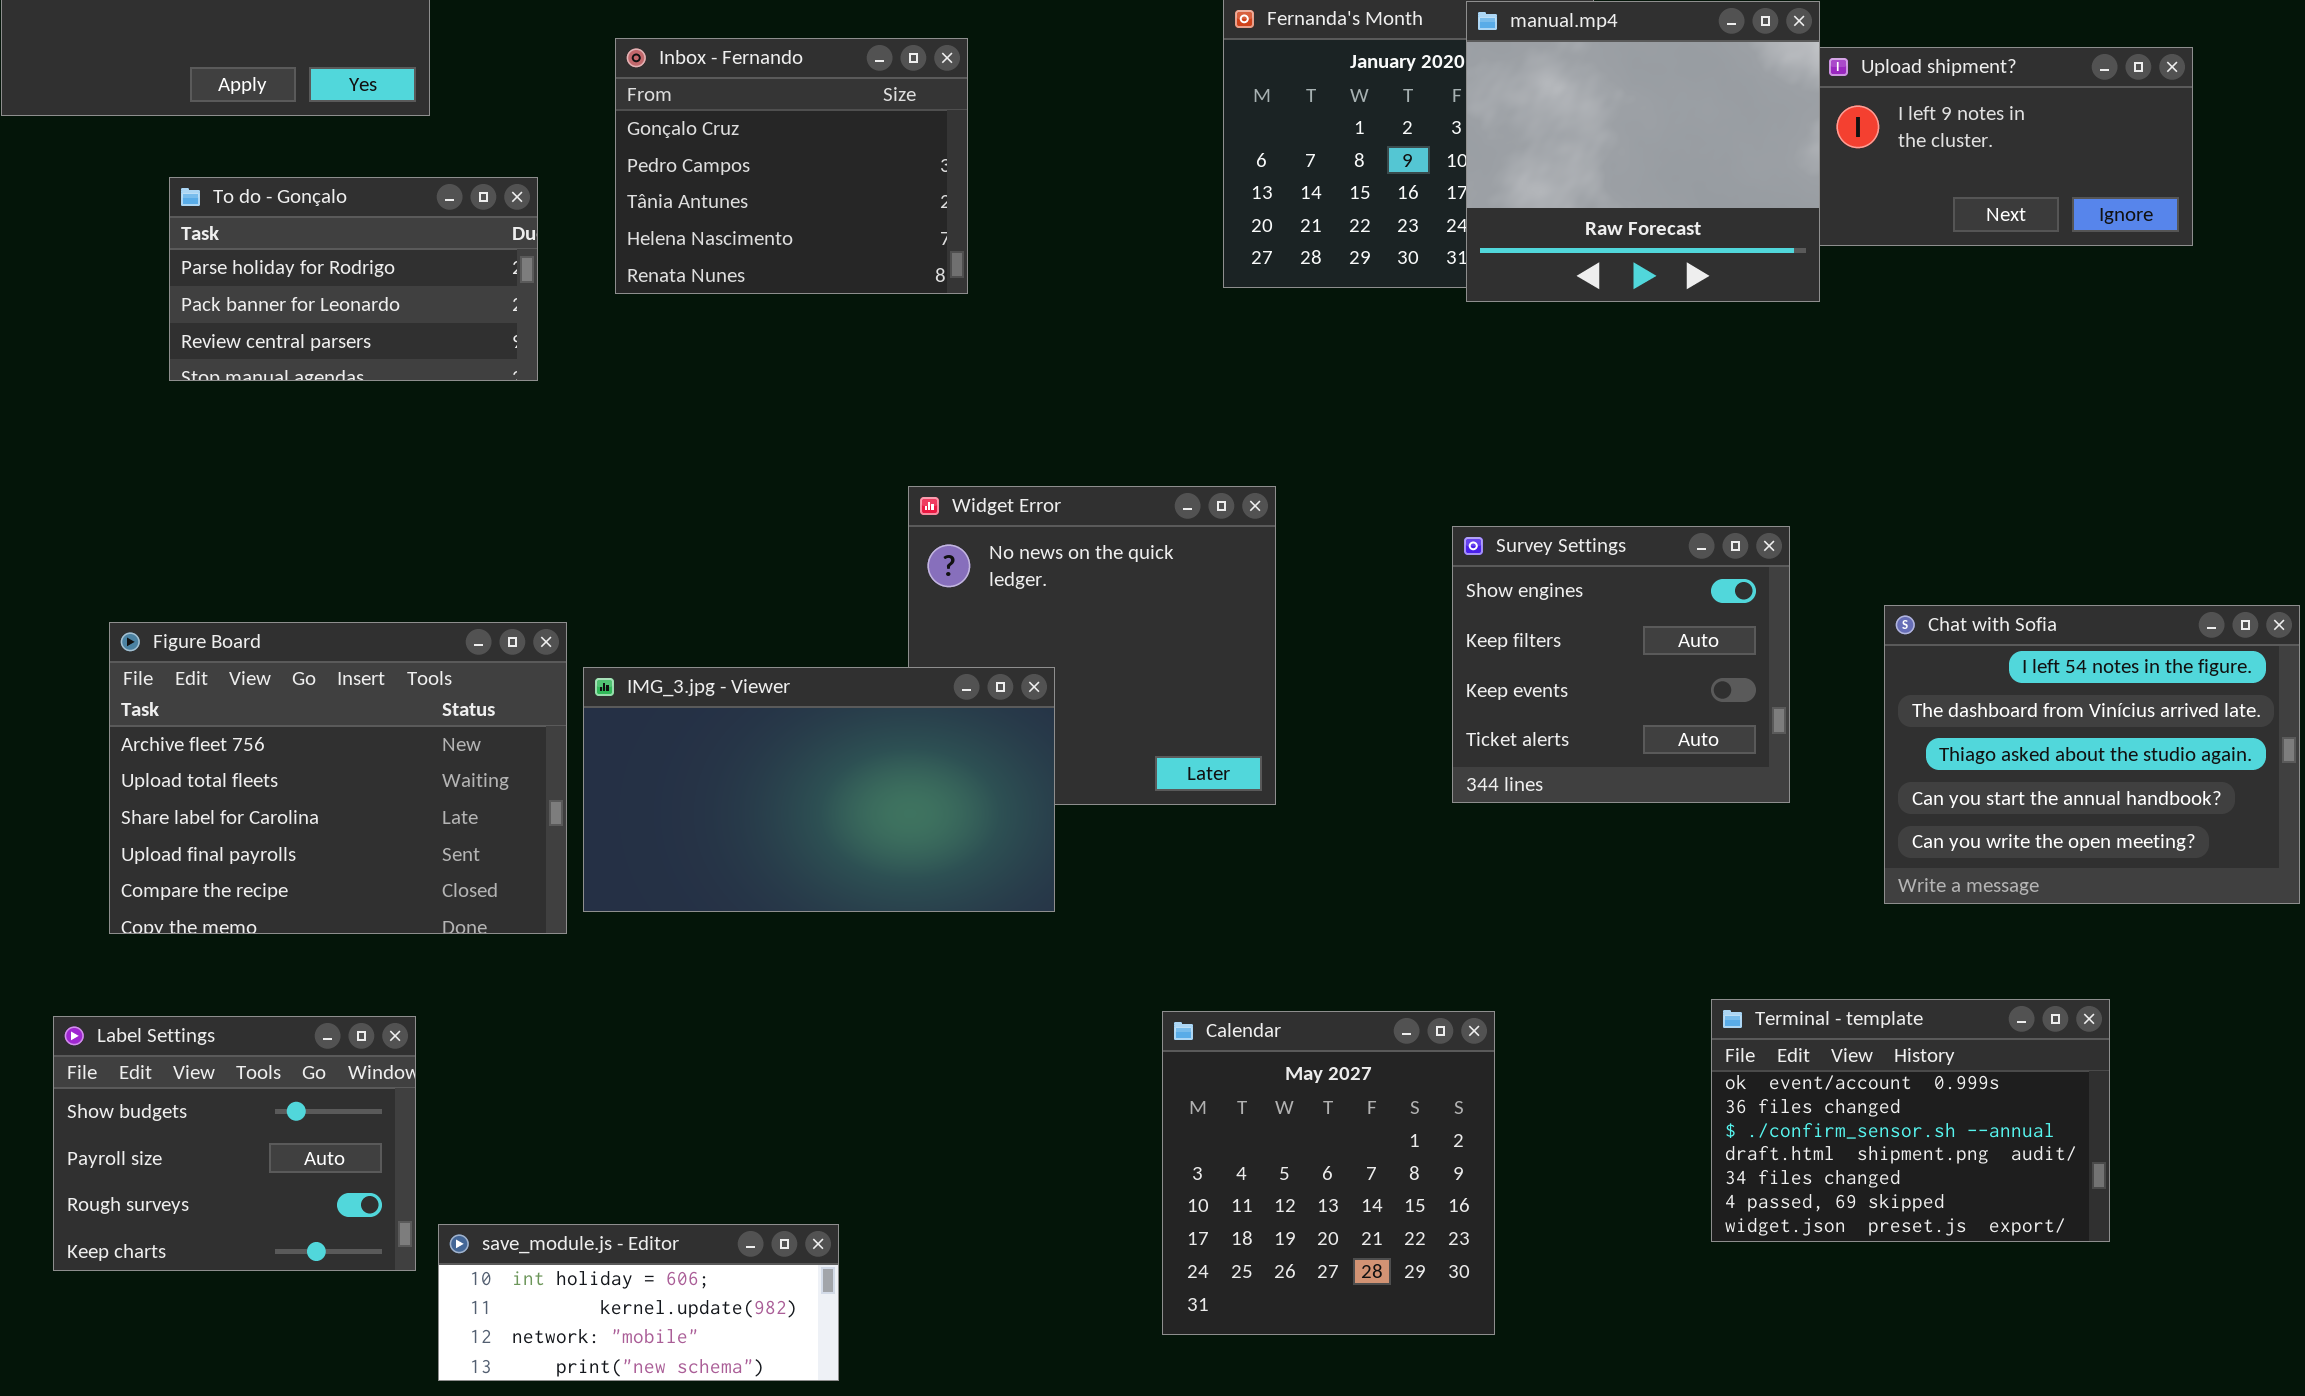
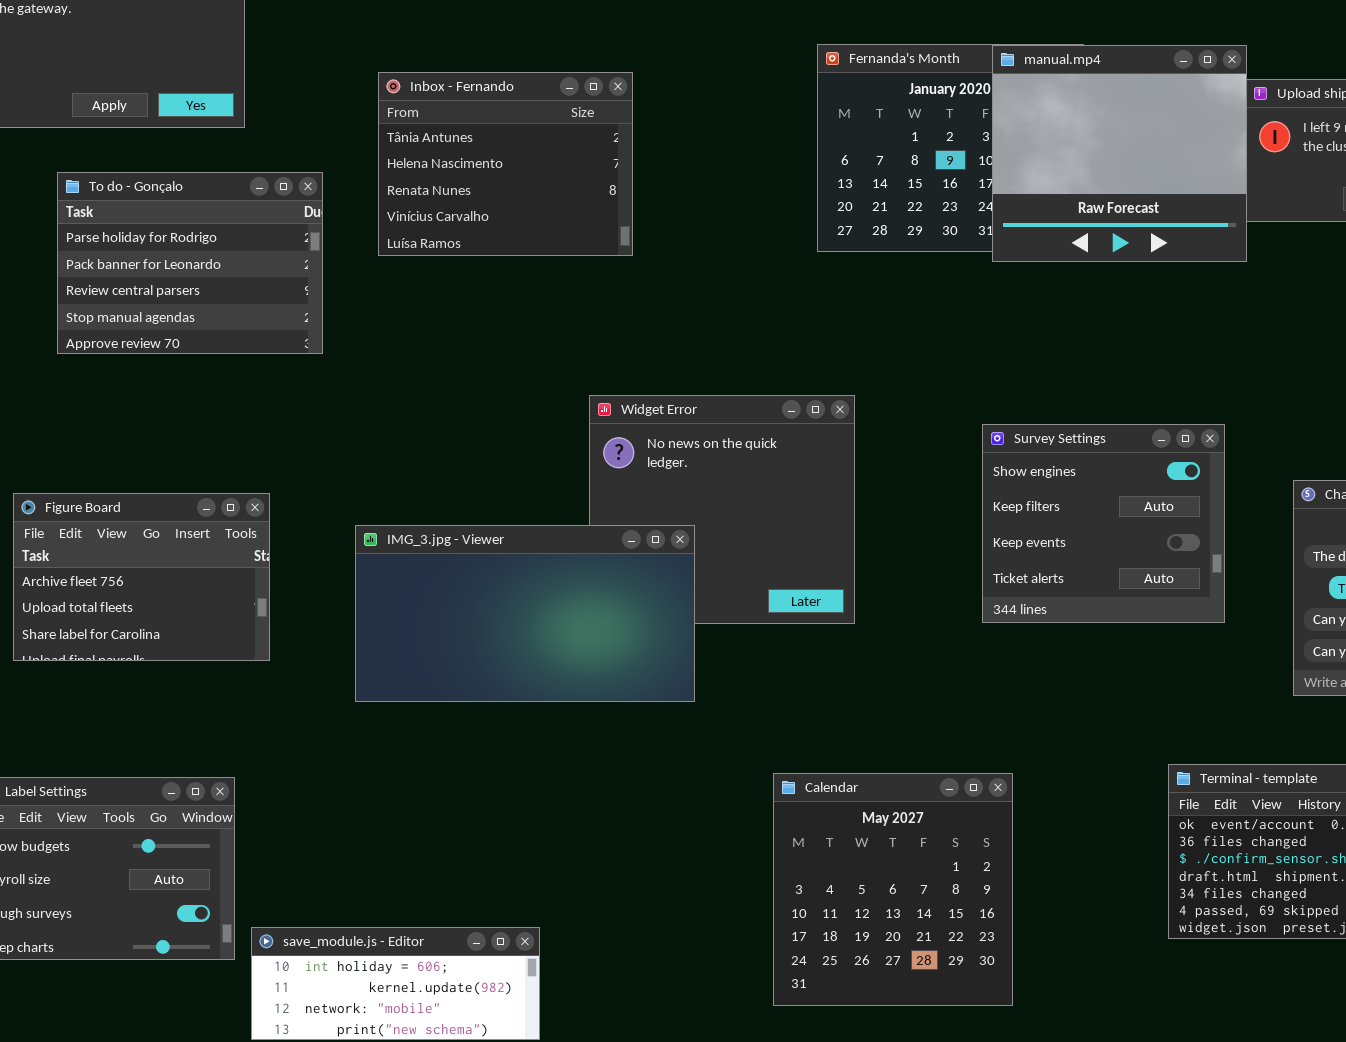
Inbox - Fernando: [615,38,968,294] -> [378,72,633,256], scrolled down 2 rows
To do - Gonçalo: [169,177,538,381] -> [57,172,323,354], resized
Figure Board: [109,622,567,934] -> [13,493,270,661], resized

